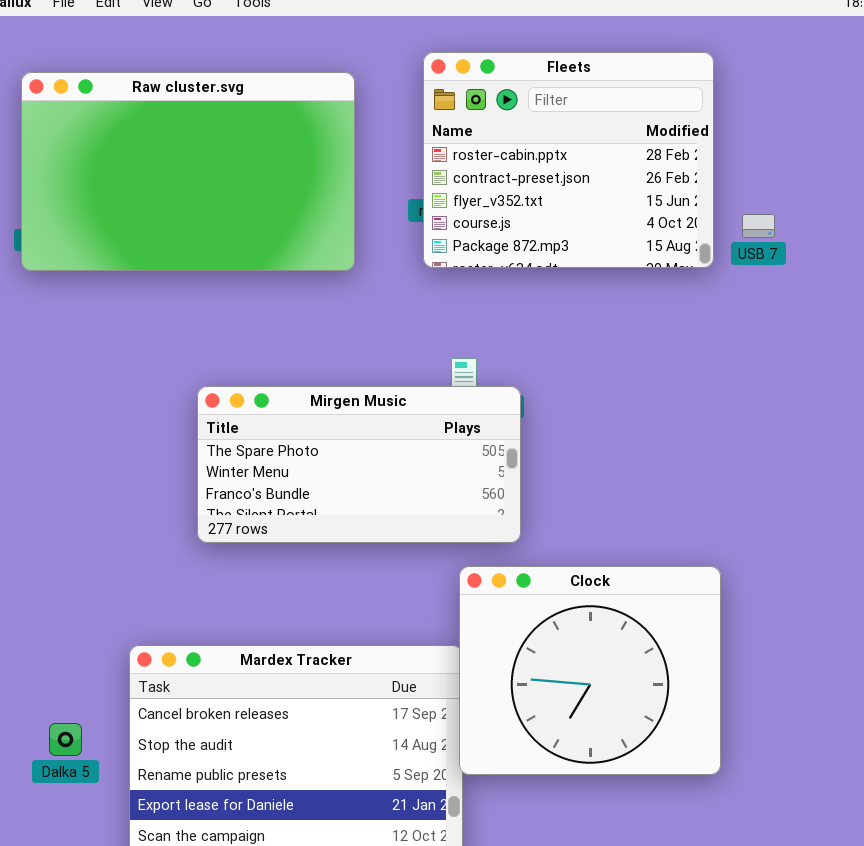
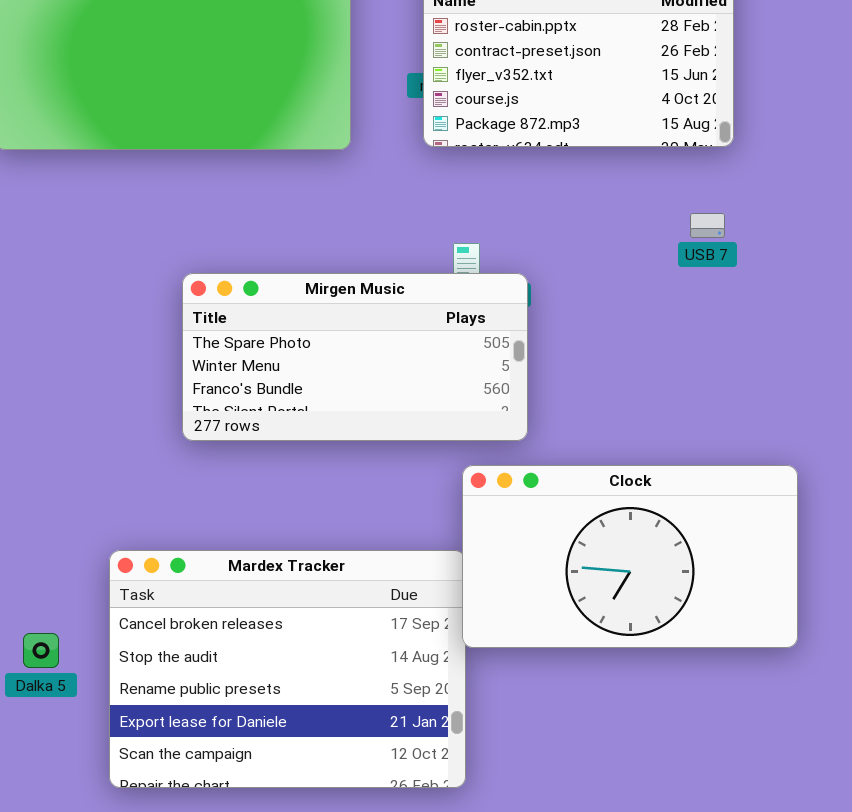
USB 7: [742,214,775,238] -> [690,213,725,238], moved
Clock: [459,566,721,775] -> [462,465,798,648], resized

